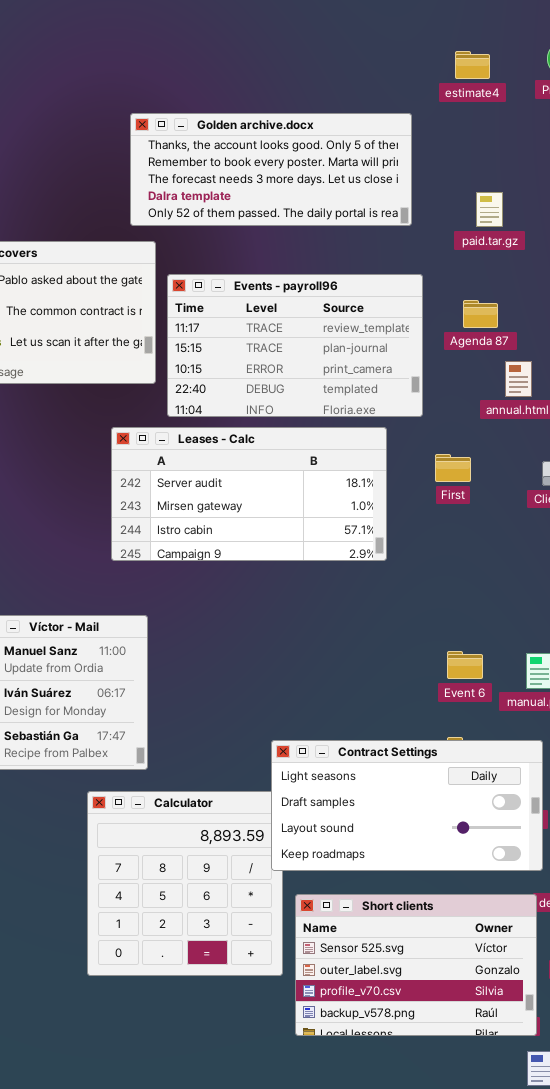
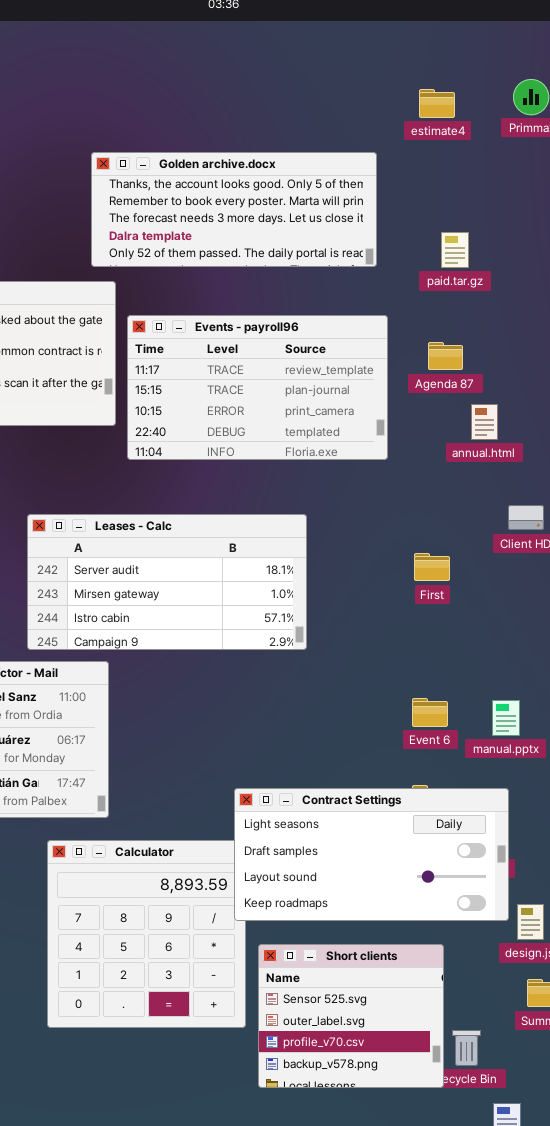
Leases - Calc: [111,427,387,561] -> [27,514,307,650], moved
First: [435,454,471,482] -> [414,553,450,581], moved
Short clients: [295,894,537,1036] -> [258,944,444,1088], resized

